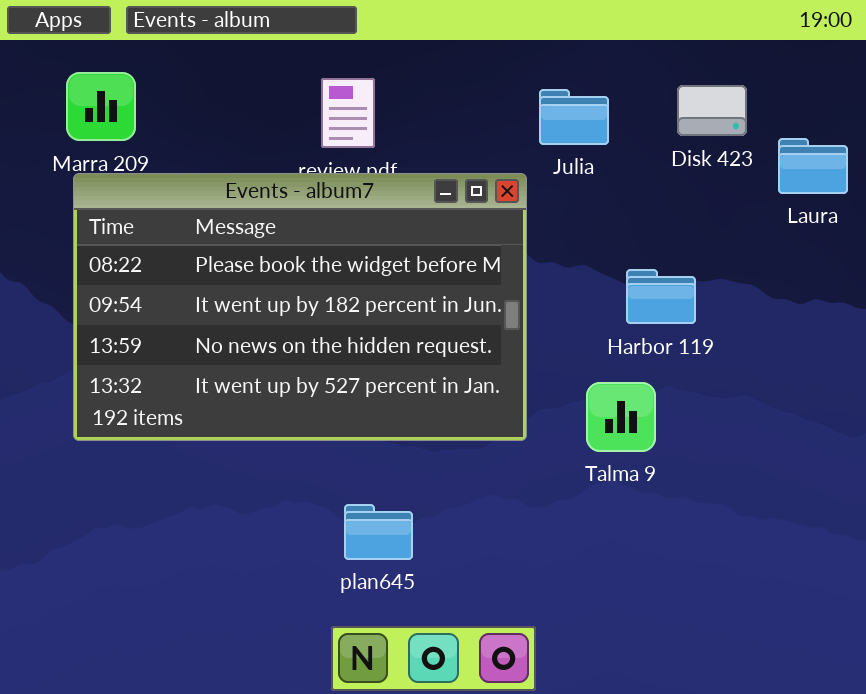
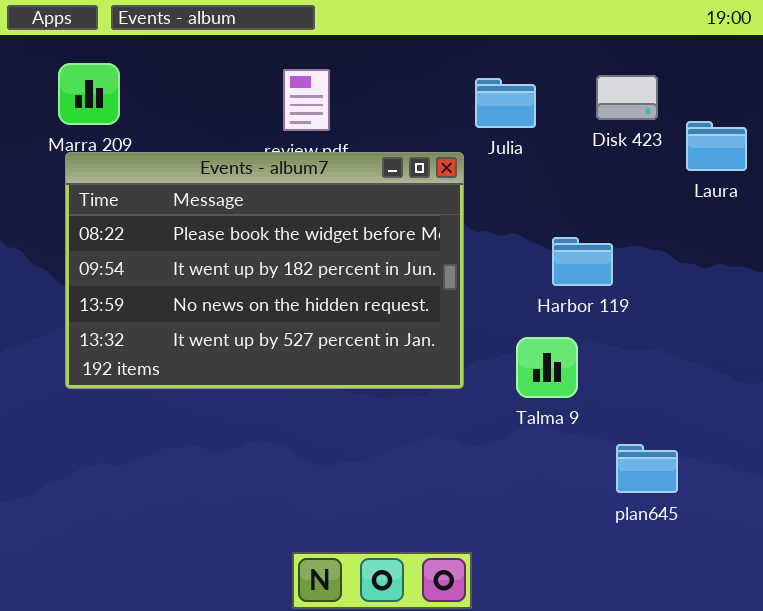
plan645: [344,504,413,560] -> [616,444,678,493], moved

